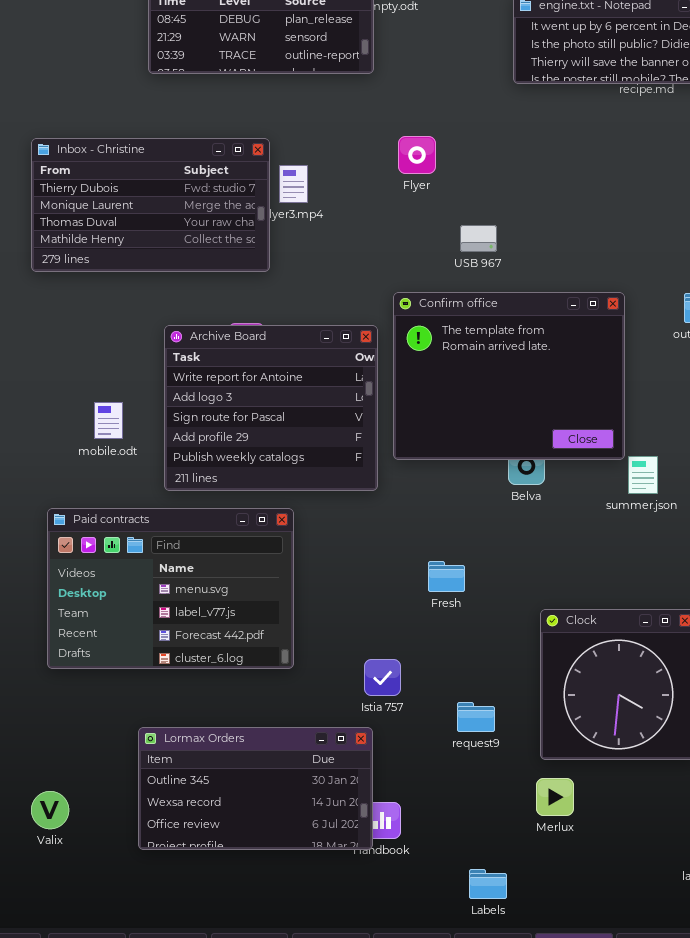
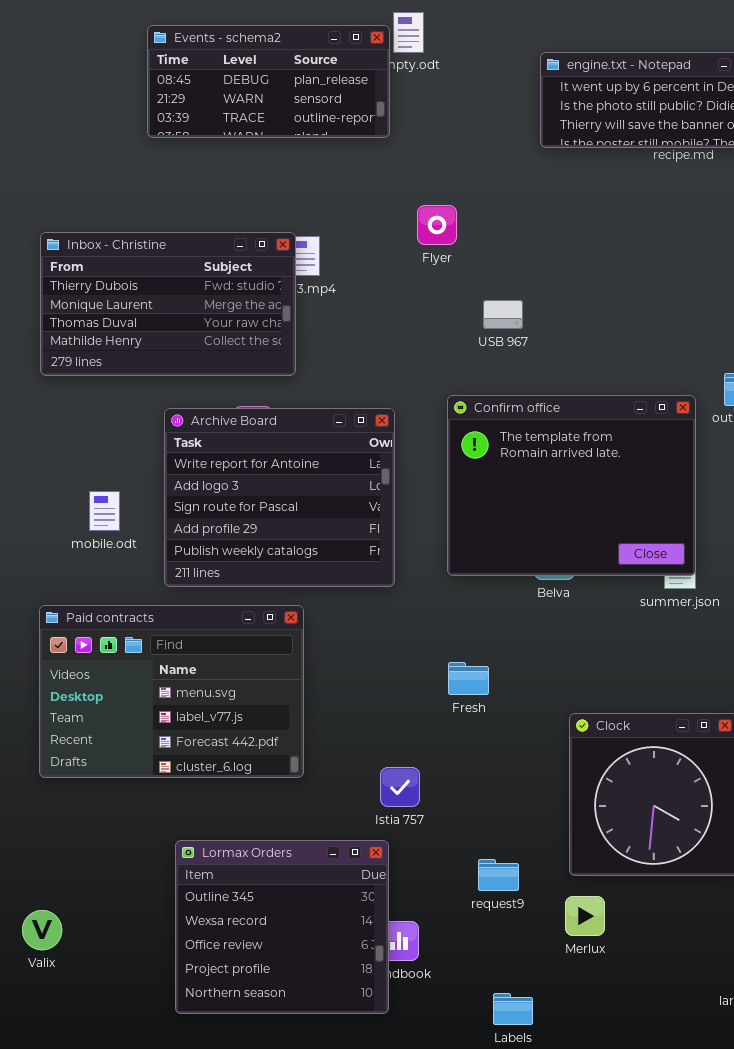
Inbox - Christine: [31,138,270,272] -> [40,232,296,376], moved
Confirm office: [393,292,625,460] -> [447,395,696,576], moved
request9: [457,702,495,732] -> [478,859,519,891], moved
Lormax Orders: [138,727,373,850] -> [175,840,389,1014], resized

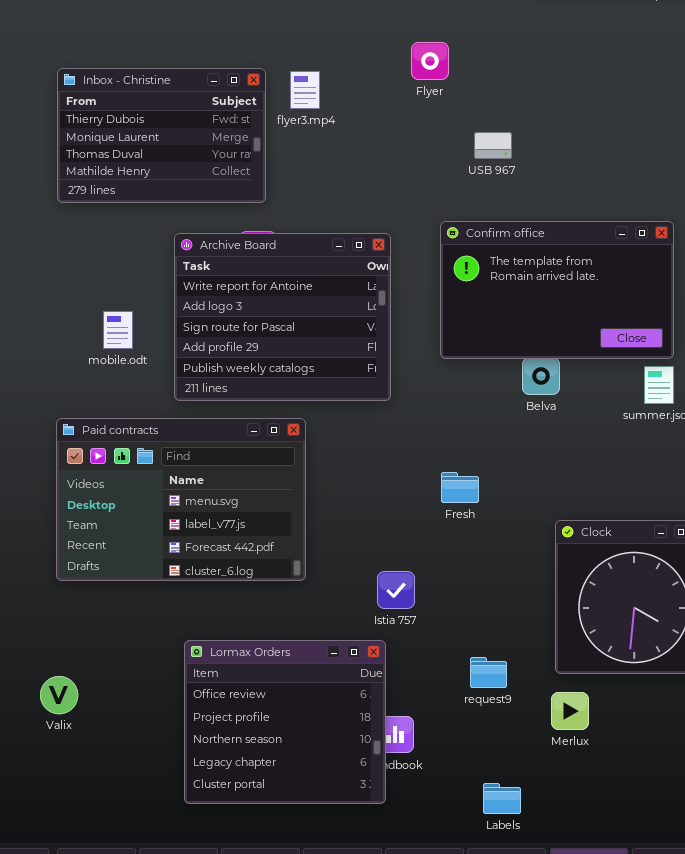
Inbox - Christine: [40,232,296,376] -> [57,68,266,203], resized
Confirm office: [447,395,696,576] -> [440,221,674,359], resized
Lormax Orders: [175,840,389,1014] -> [184,640,386,804], scrolled down 2 rows
Valix: [22,910,62,950] -> [40,676,78,714], moved

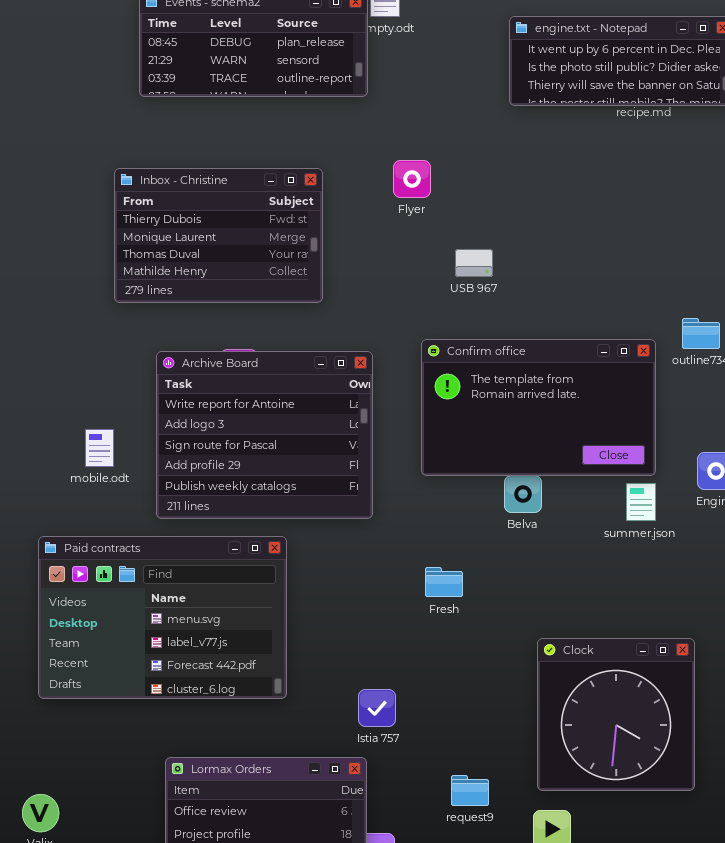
Inbox - Christine: [57,68,266,203] -> [114,168,323,303], moved
Fresh: [441,472,479,503] -> [425,567,463,597], moved

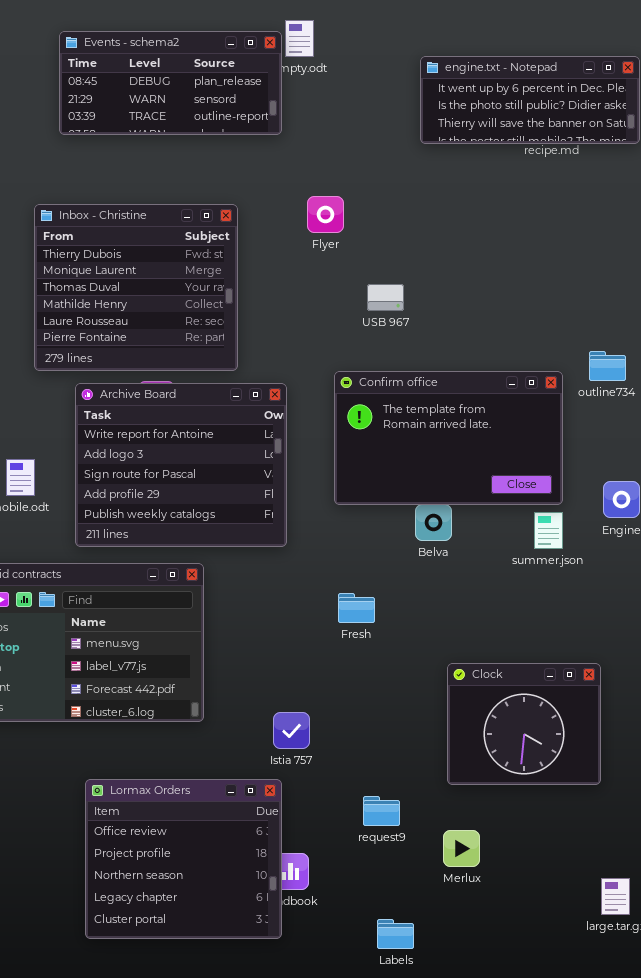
Inbox - Christine: [114,168,323,303] -> [34,204,238,371], resized
Clock: [537,638,695,791] -> [447,663,601,785], resized

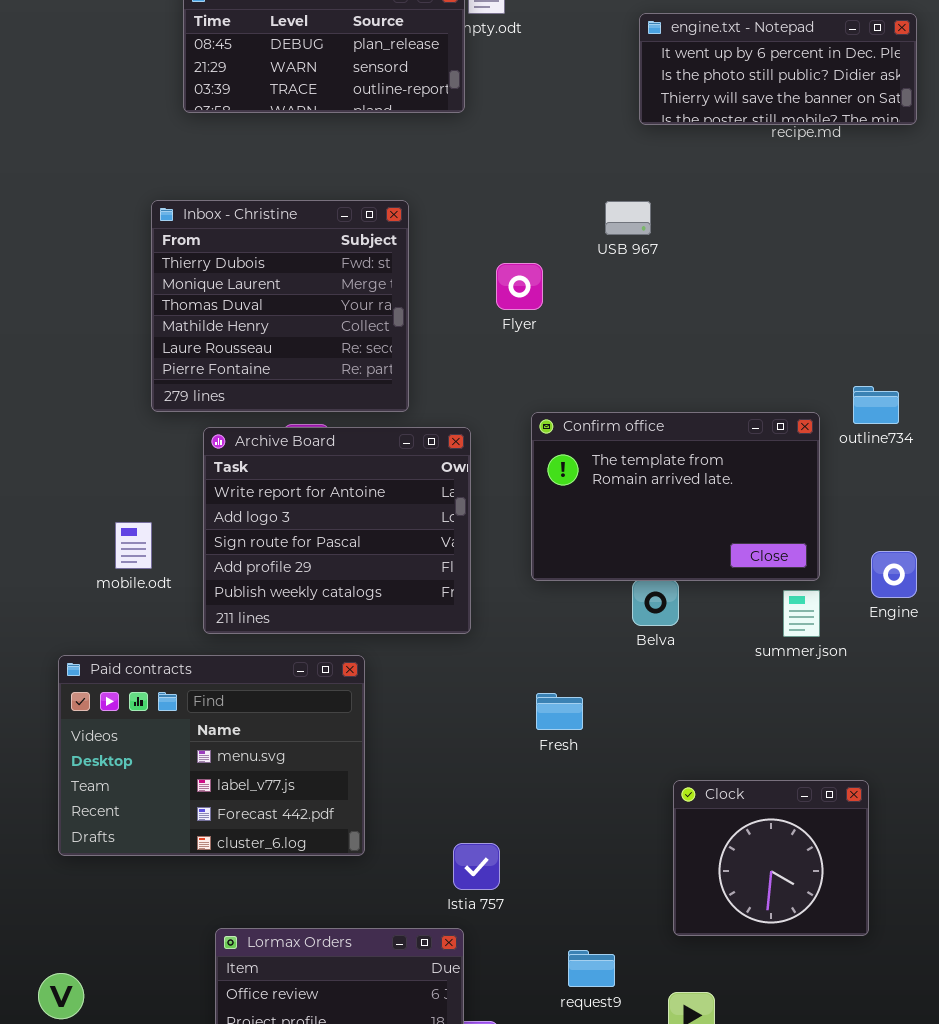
Flyer: [307,196,344,233] -> [496,263,543,310], moved
USB 967: [367,284,404,311] -> [605,201,651,235], moved

